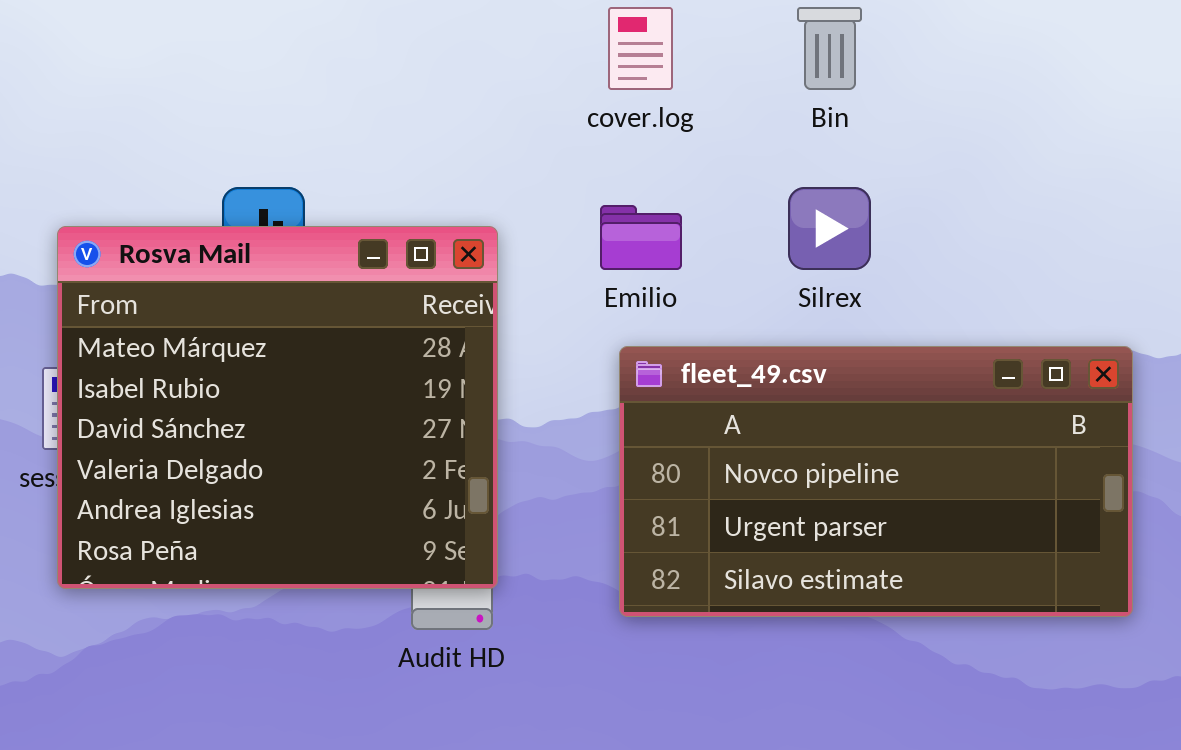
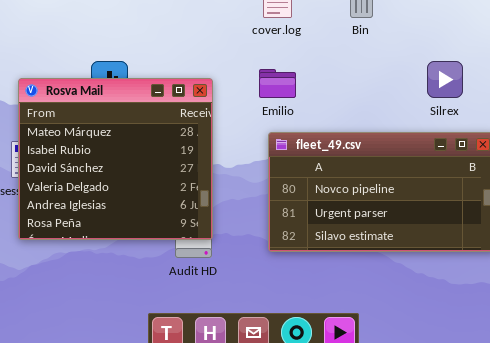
Silrex: [788,187,871,270] -> [427,61,463,98], moved

